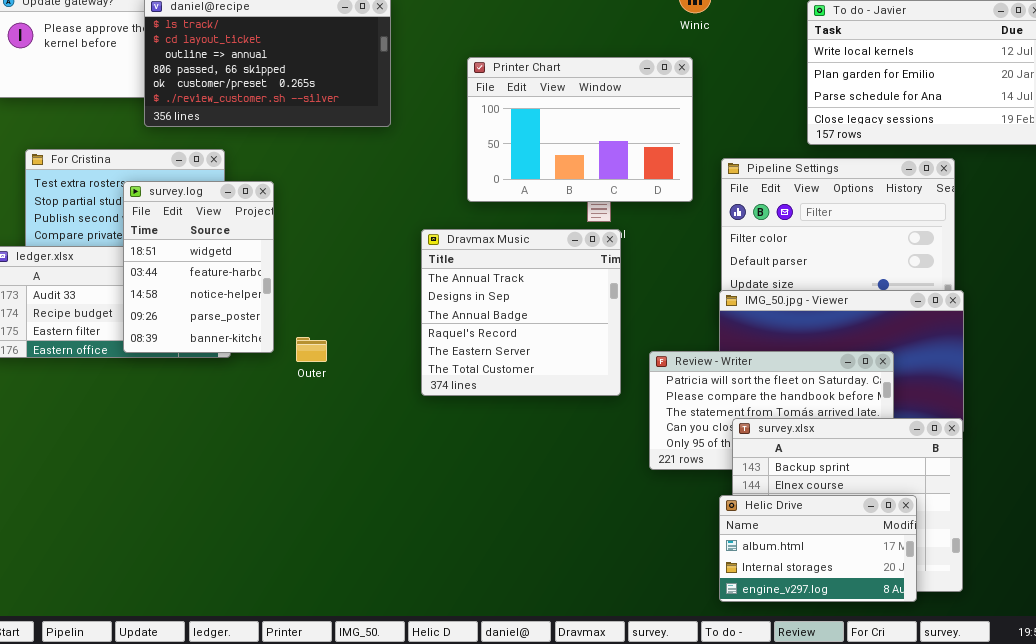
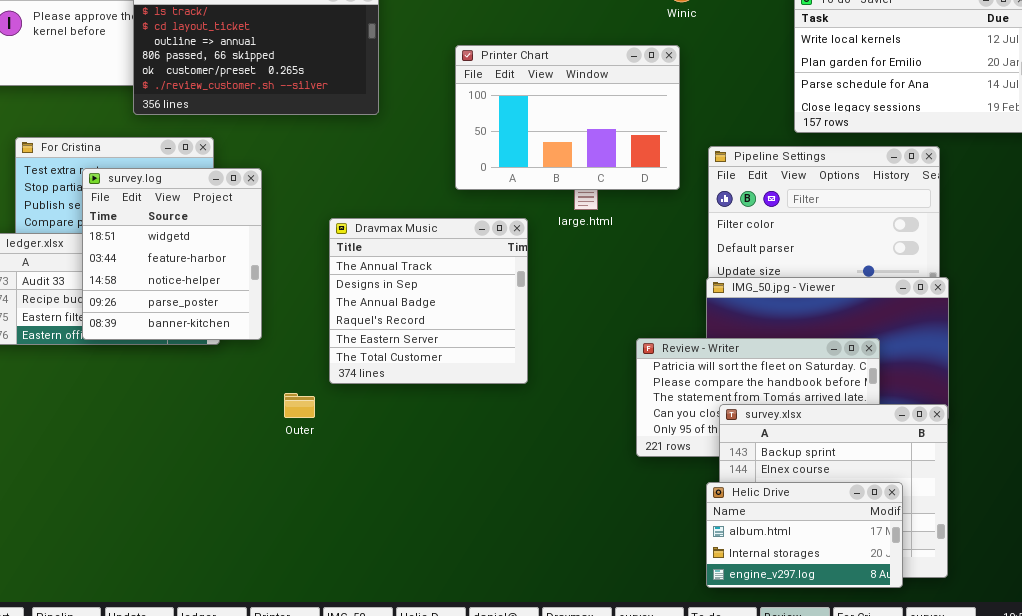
survey.log: [123,181,274,353] -> [82,168,262,340], resized
Dravmax Music: [421,229,621,396] -> [329,218,528,384], moved
Outer: [296,337,327,362] -> [284,393,315,418], moved

